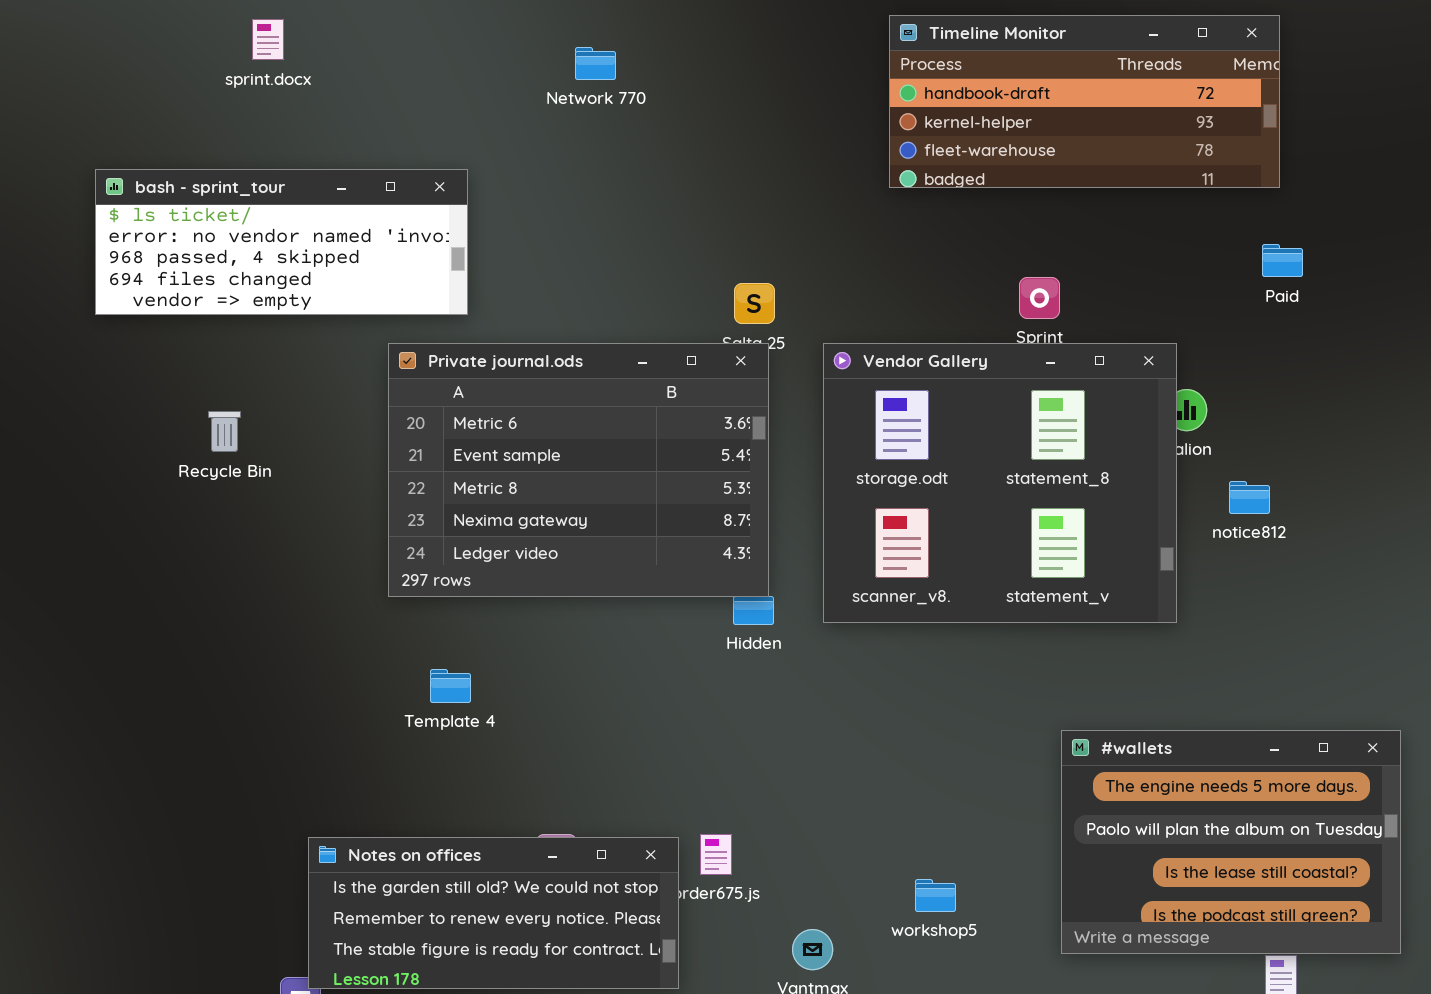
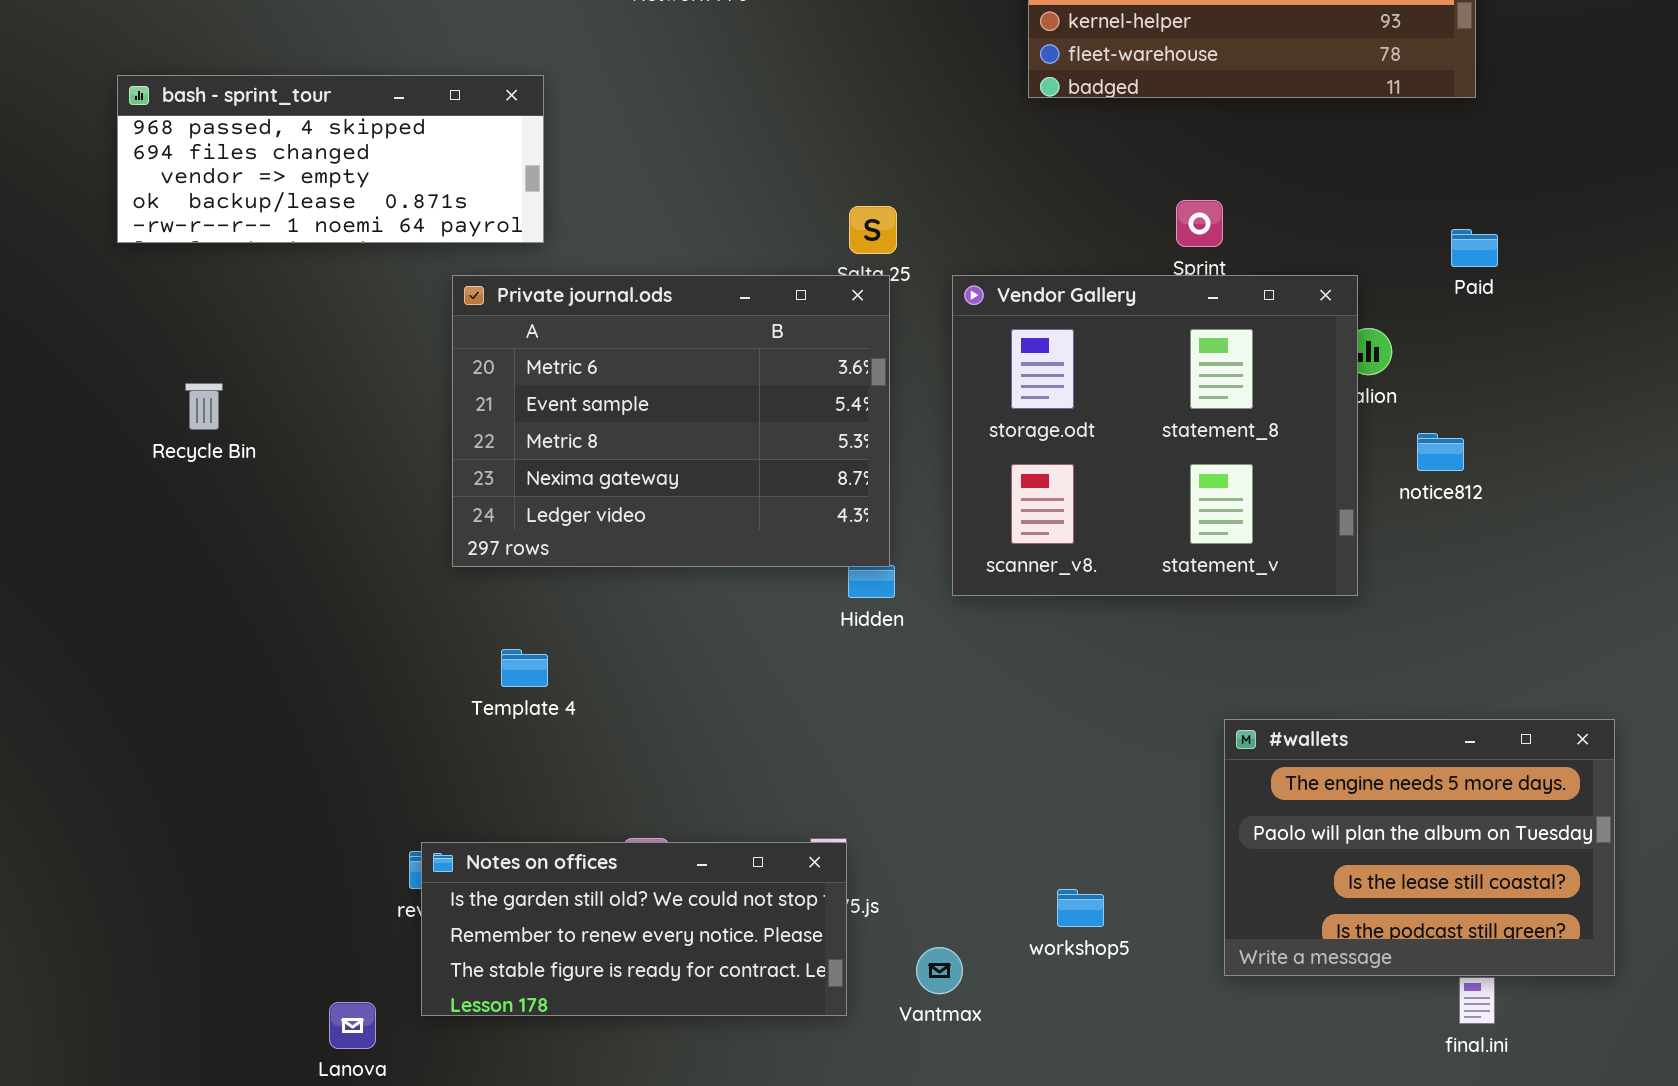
bash - sprint_tour: [95,169,468,315] -> [117,75,544,243], scrolled down 2 rows
Paid: [1262,244,1303,277] -> [1451,229,1498,267], moved
Recycle Bin: [208,411,241,452] -> [185,383,223,430], moved
Notes on offices: [308,837,679,989] -> [421,842,847,1016], moved

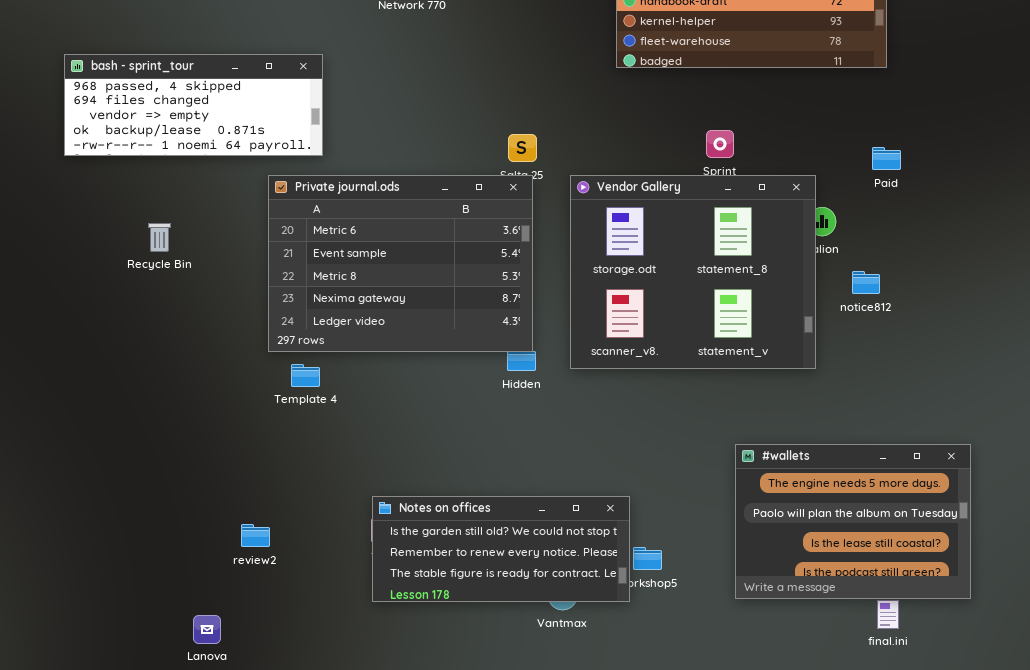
Recycle Bin: [185,383,223,430] -> [148,223,171,252], moved
Template 4: [501,649,548,687] -> [291,364,320,387], moved
Notes on offices: [421,842,847,1016] -> [372,496,630,602], moved

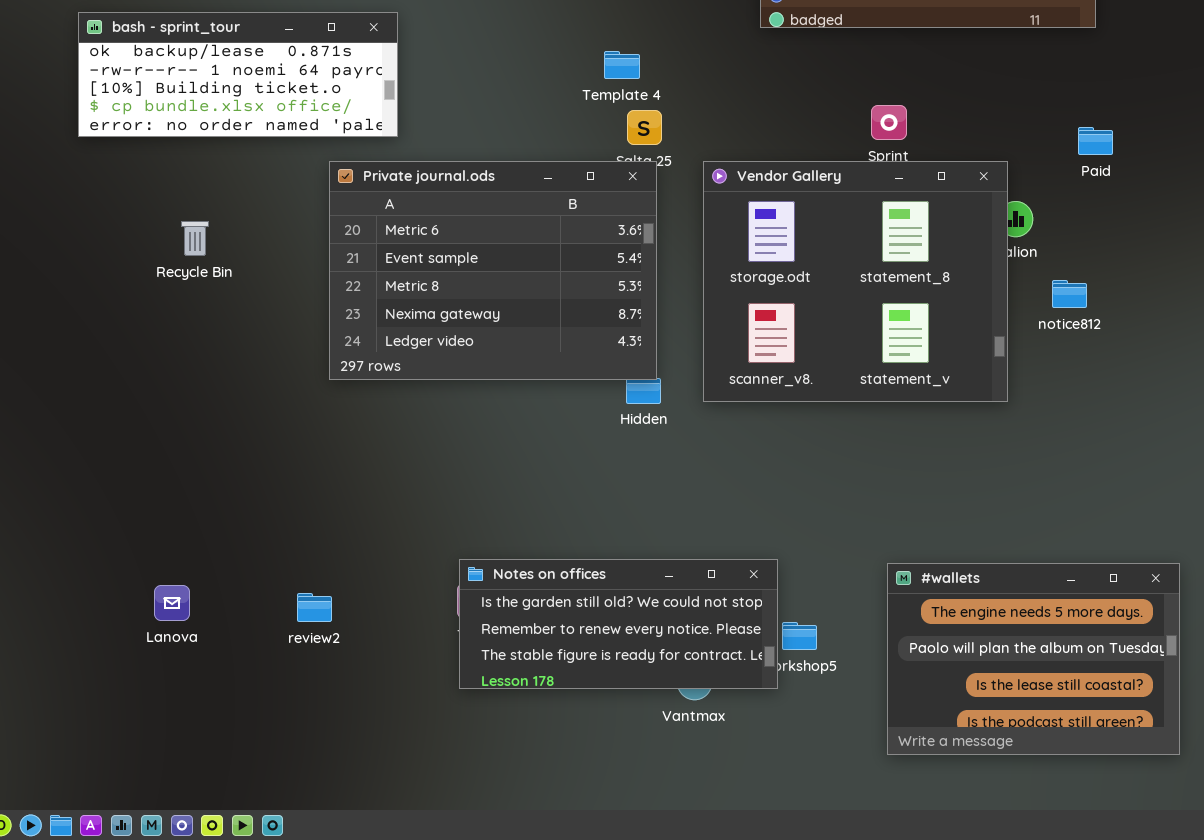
bash - sprint_tour: [64,54,323,156] -> [78,12,398,137], scrolled down 3 rows
Template 4: [291,364,320,387] -> [604,51,640,79], moved
#wallets: [735,444,971,599] -> [887,563,1180,755], moved
Lanova: [193,615,221,644] -> [154,585,190,621], moved

